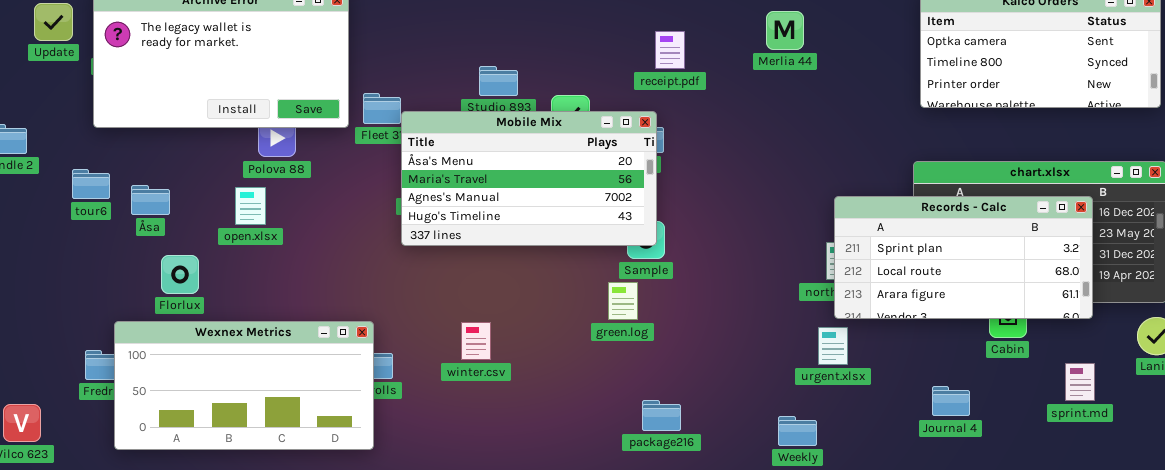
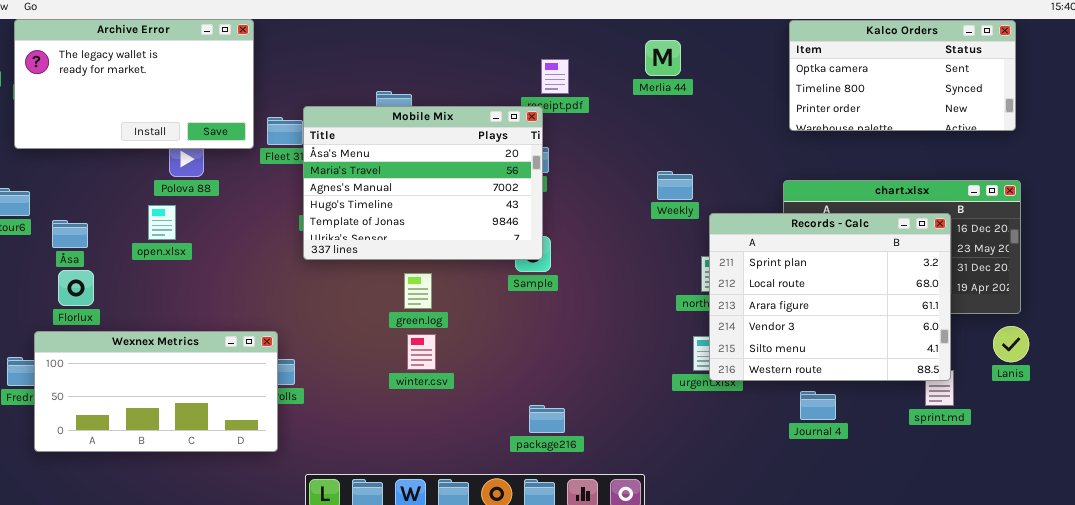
Mobile Mix: [401,111,657,246] -> [303,106,543,260], resized
Åsa: [131,185,170,215] -> [52,220,88,248], moved
Records - Calc: [834,196,1093,319] -> [709,213,951,381], resized
Florlux: [161,255,199,294] -> [58,270,94,306], moved
green.log: [608,282,638,320] -> [404,273,432,309], moved
winter.csv: [461,322,491,360] -> [407,334,436,370], moved
Weekly: [778,416,817,446] -> [657,171,693,200], moved

